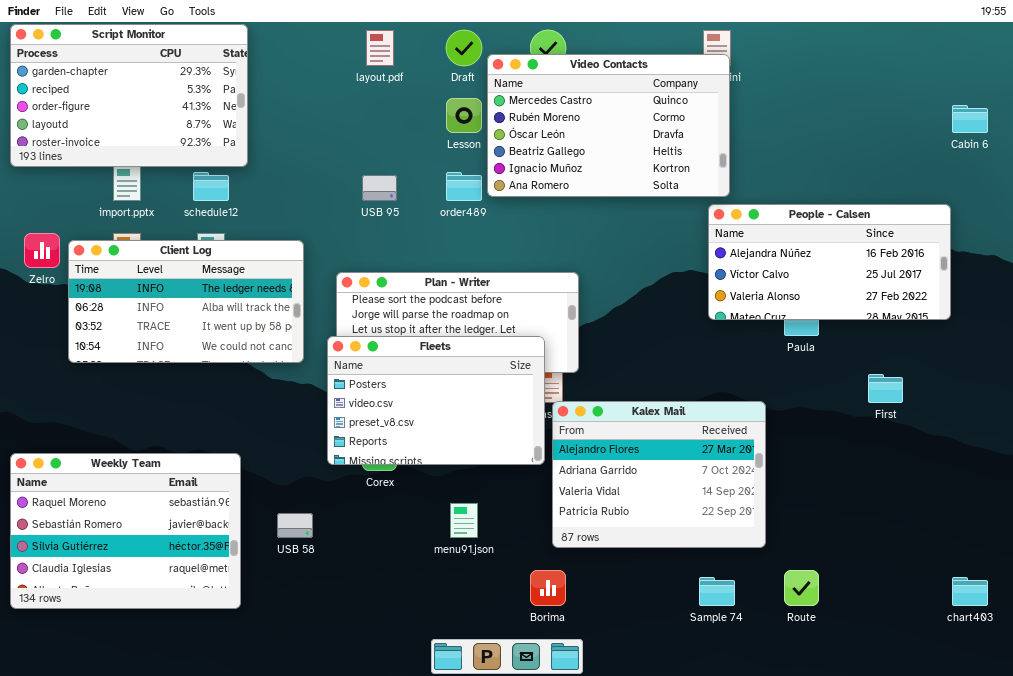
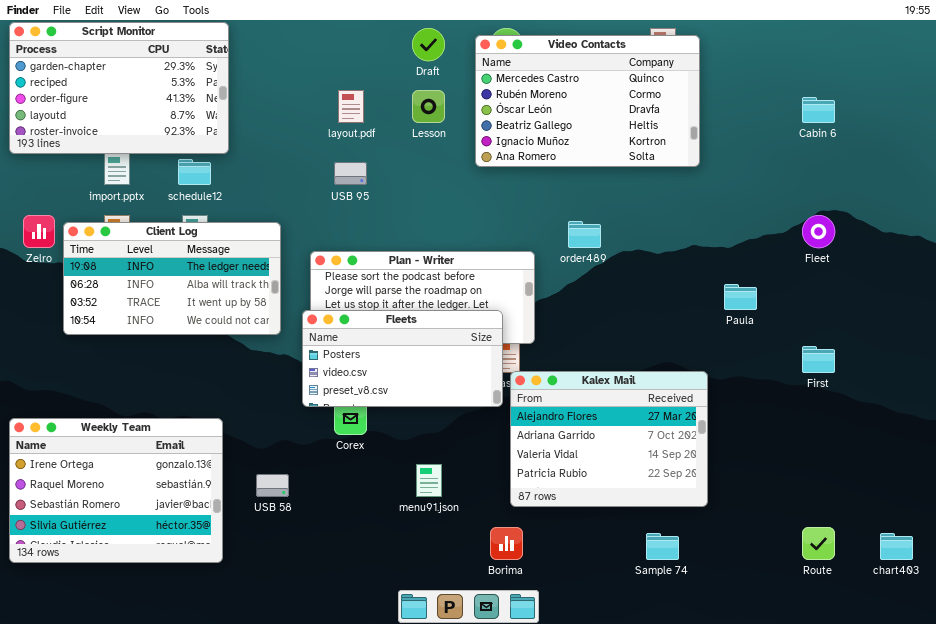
layout.pdf: [366,30,394,66] -> [338,90,364,123], moved
Video Contacts: [487,54,730,197] -> [475,35,700,167], moved
Cabin 6: [952,105,988,133] -> [802,97,835,123], moved
order489: [446,172,482,201] -> [568,221,601,248], moved
People - Calsen: [708,204,951,320] -> none, closed
Fleets: [327,336,545,465] -> [302,310,503,407], resized
Weekly Team: [10,453,241,609] -> [9,418,223,563], scrolled up 1 row
Route: [784,570,819,606] -> [802,527,835,560], moved

